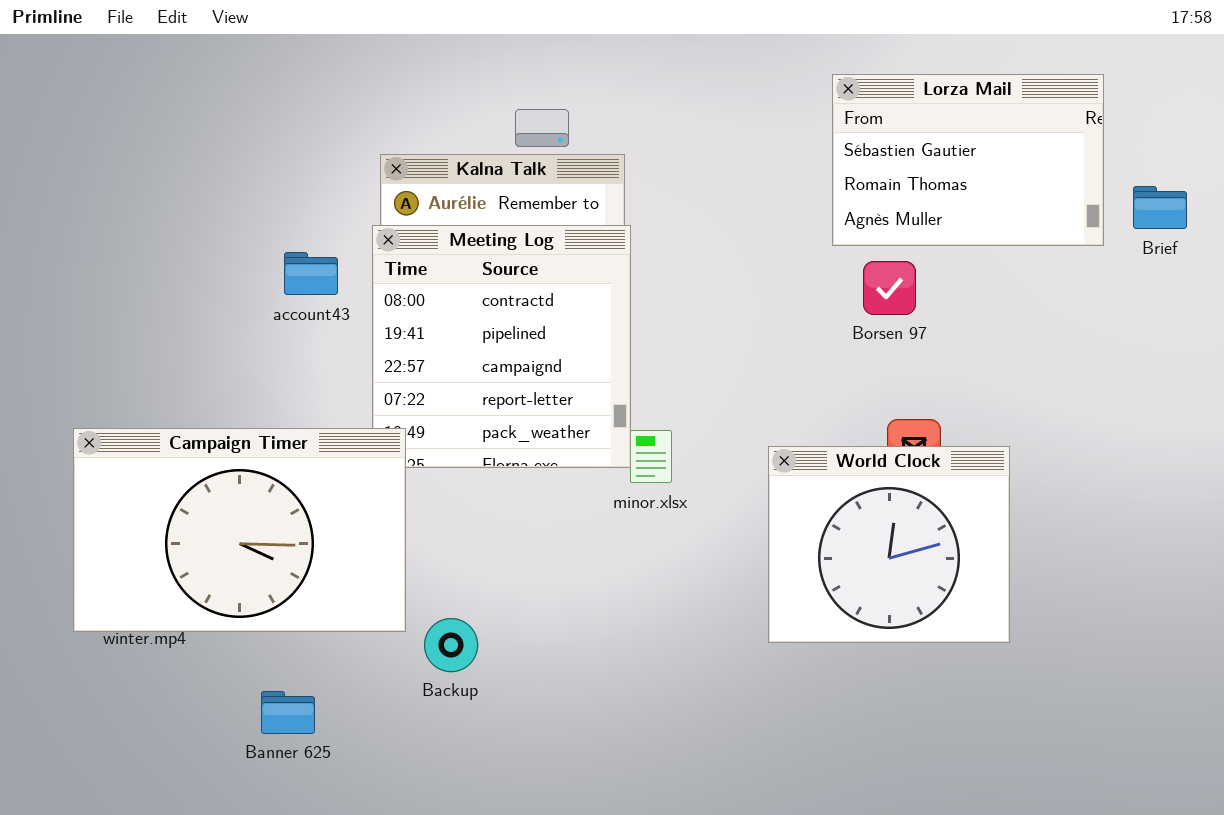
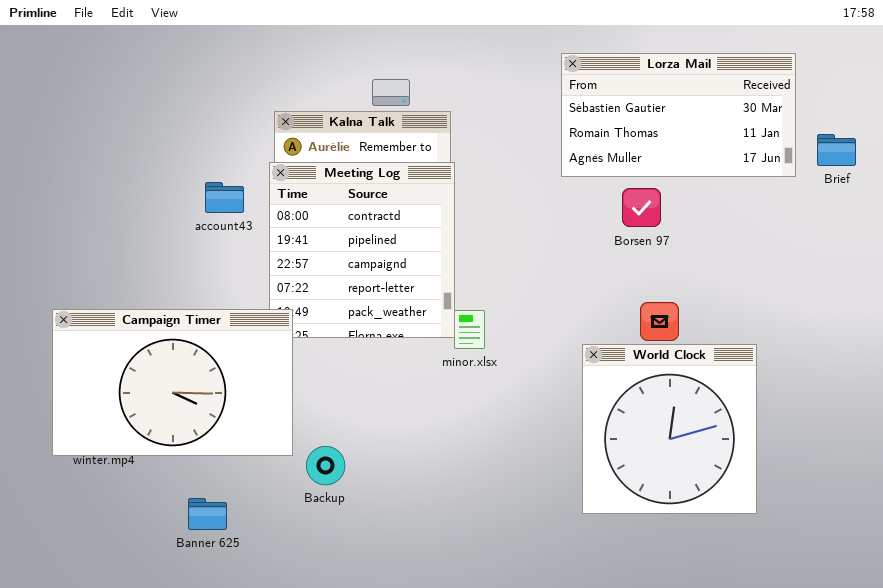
Lorza Mail: [832,74,1104,246] -> [561,53,796,177], resized
World Clock: [768,446,1010,643] -> [582,344,757,514], moved, resized

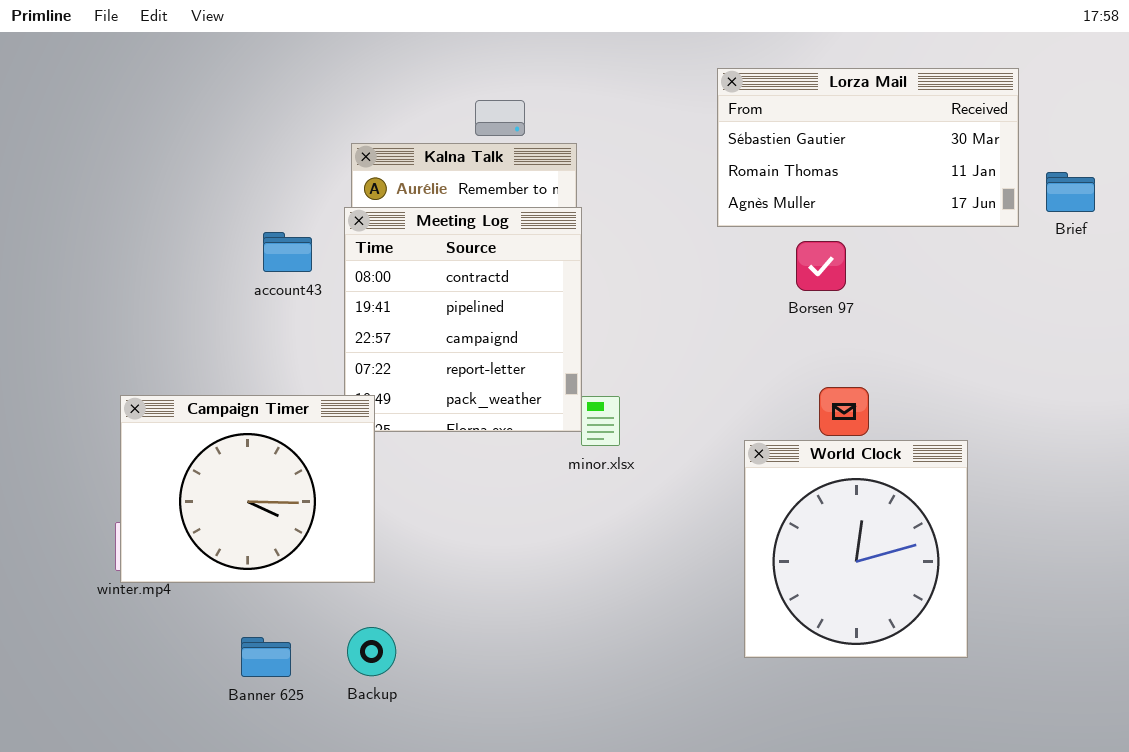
Campaign Timer: [52,309,293,456] -> [120,395,375,583], resized
Backup: [306,446,345,485] -> [347,627,396,676], moved

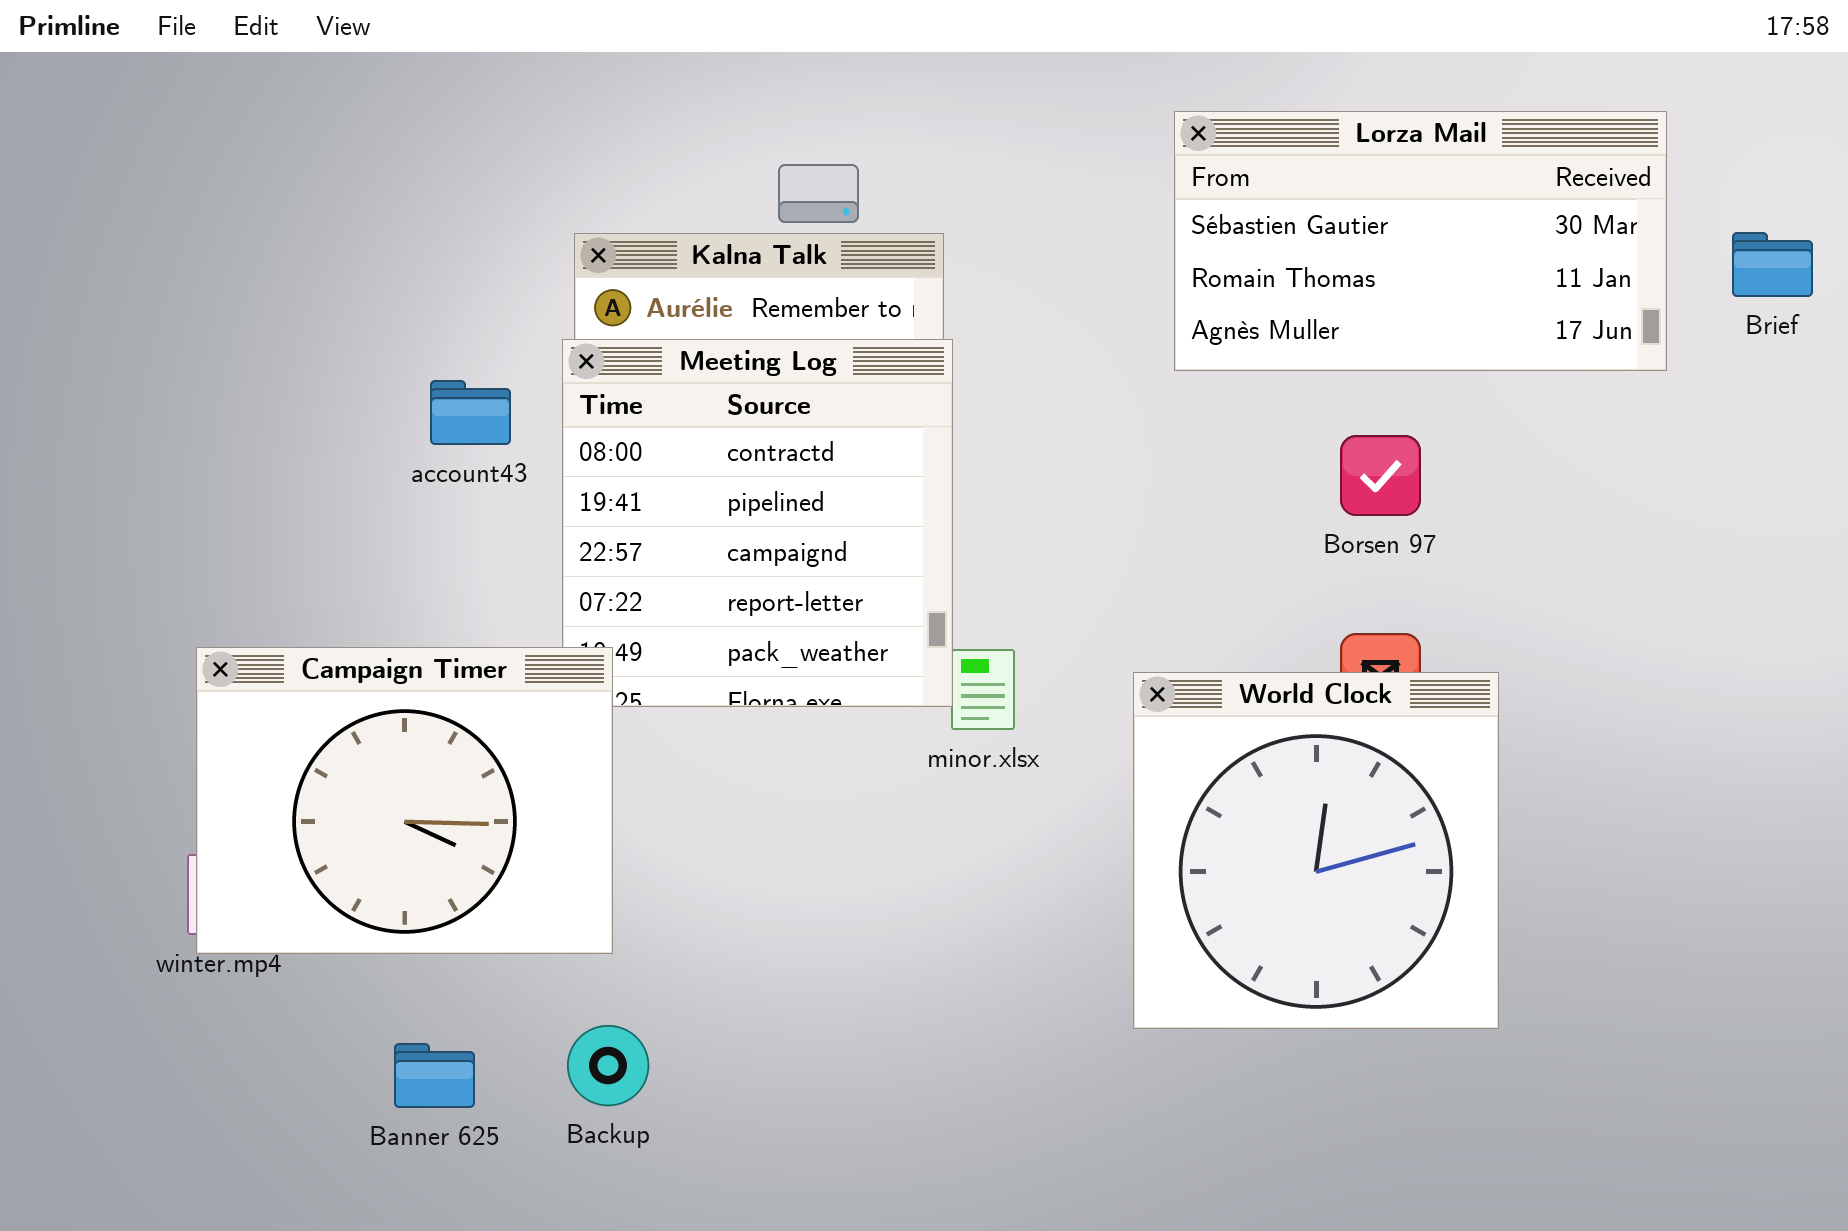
Brief: [1046,172,1095,212] -> [1732,232,1813,297], moved
Borsen 97: [796,241,846,291] -> [1340,435,1421,516], moved
World Clock: [744,440,968,658] -> [1133,672,1499,1029], moved

